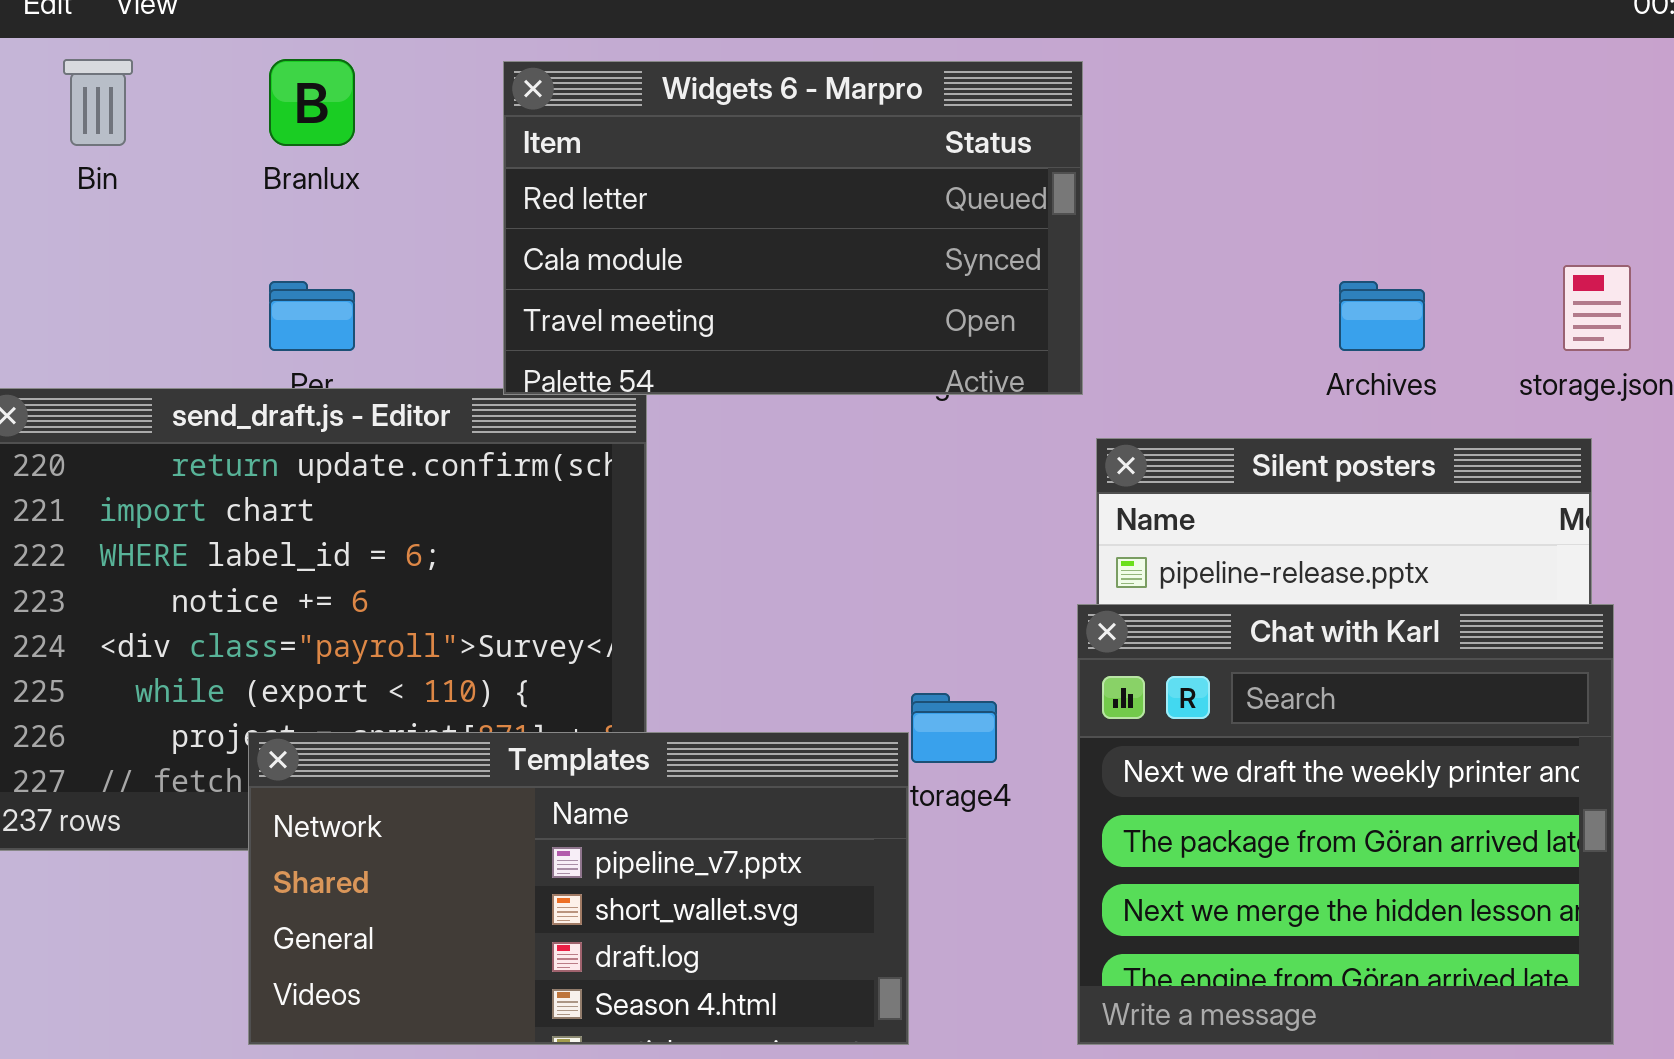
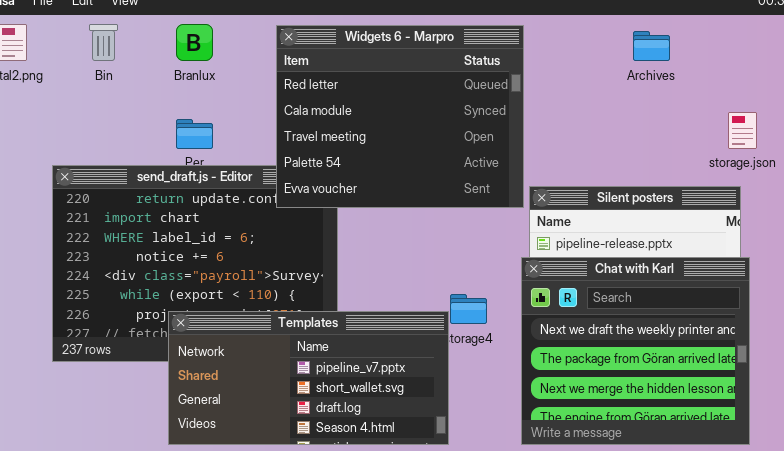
Widgets 6 - Marpro: [503,61,1083,395] -> [276,25,524,208], resized
Archives: [1339,281,1425,351] -> [633,31,670,61], moved

